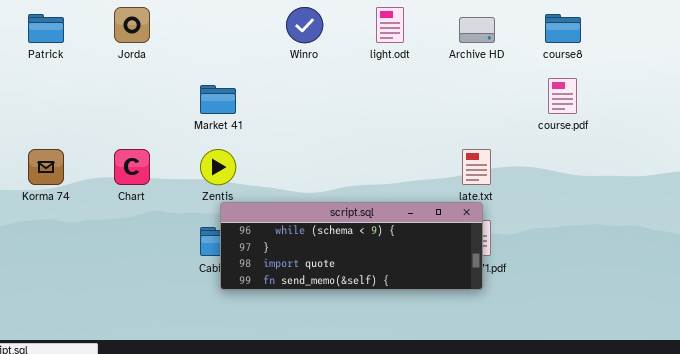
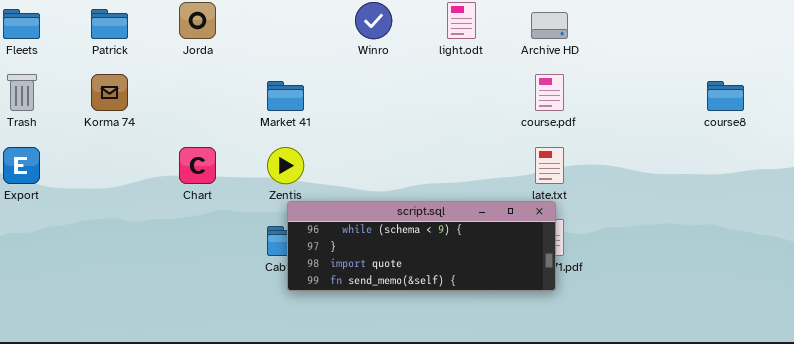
course8: [545,14,581,43] -> [707,81,744,111], moved
course.pdf: [548,78,577,114] -> [535,74,564,111], moved
Korma 74: [28,149,64,185] -> [91,74,128,111], moved

